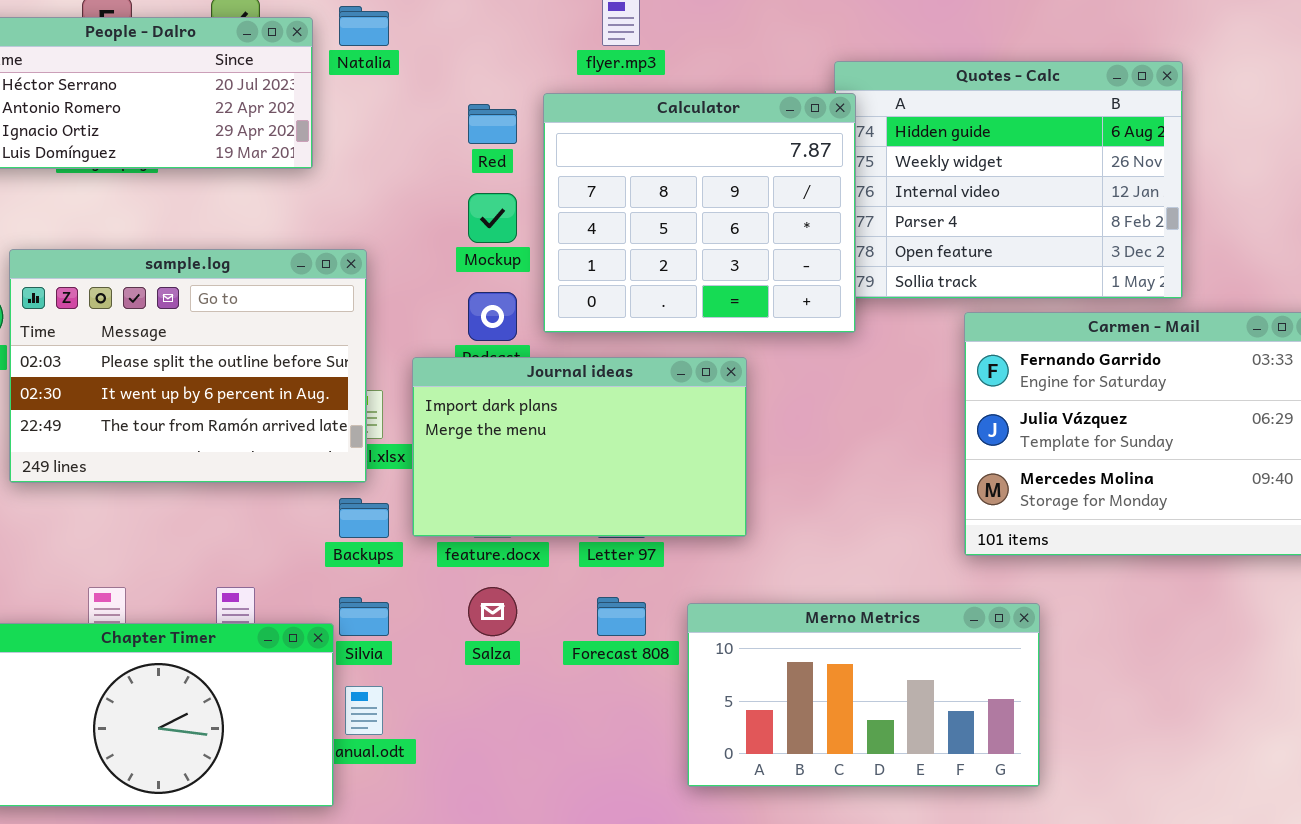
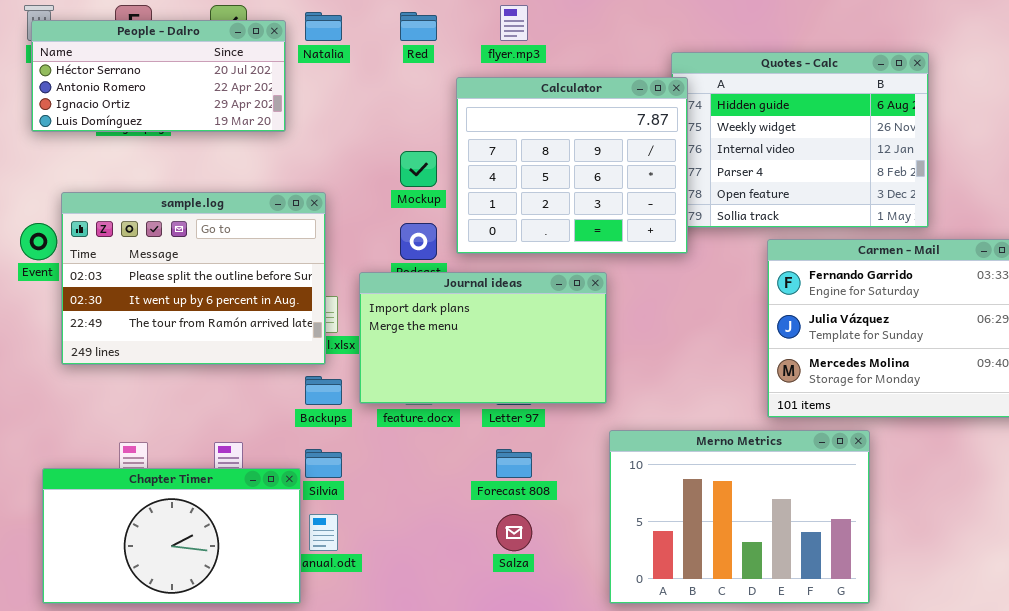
Red: [468,104,517,144] -> [400,12,437,41], moved
Salza: [468,587,517,636] -> [496,514,532,551], moved
Merno Metrics: [687,603,1040,787] -> [609,430,870,604], moved, resized

